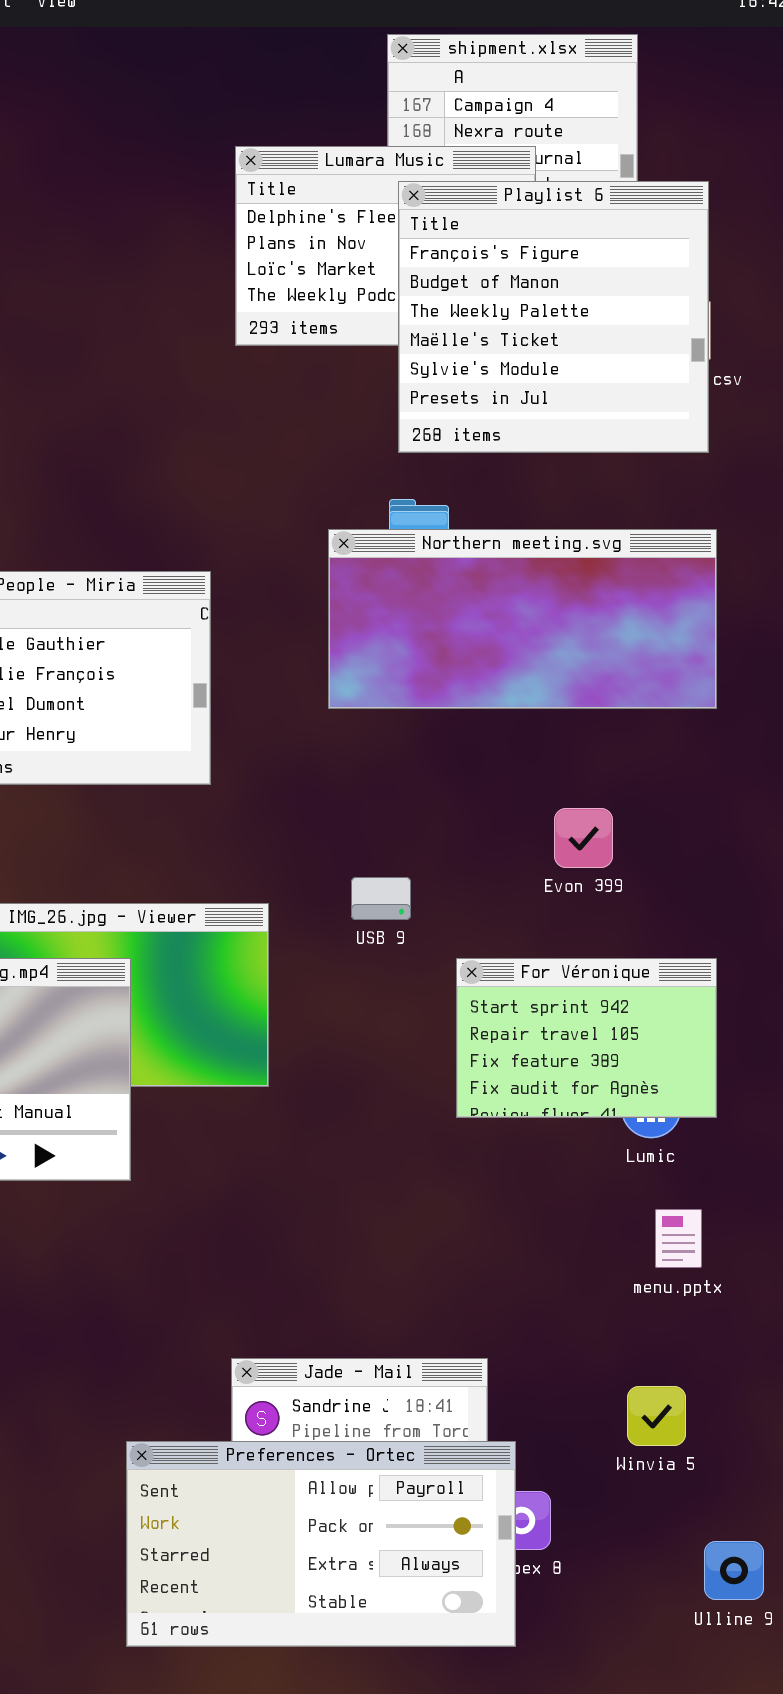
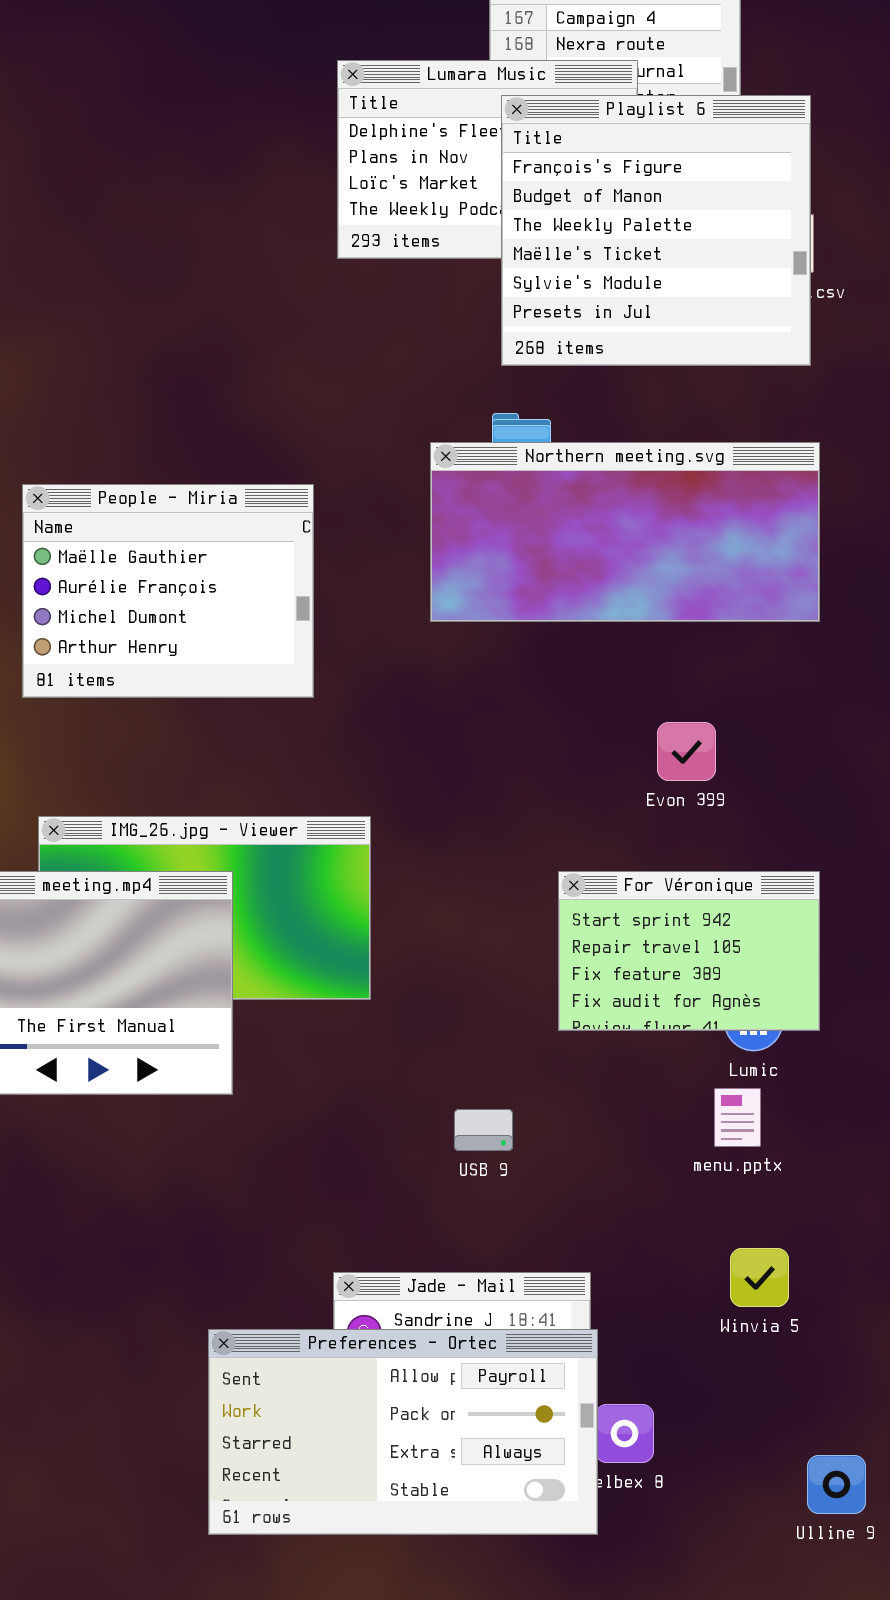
USB 9: [351,877,411,920] -> [454,1109,513,1151], moved
menu.pptx: [655,1209,702,1268] -> [714,1088,761,1147], moved
Winvia 5: [627,1386,686,1446] -> [730,1248,789,1307], moved
Preferences - Ortec: [126,1441,516,1647] -> [208,1329,598,1535], moved

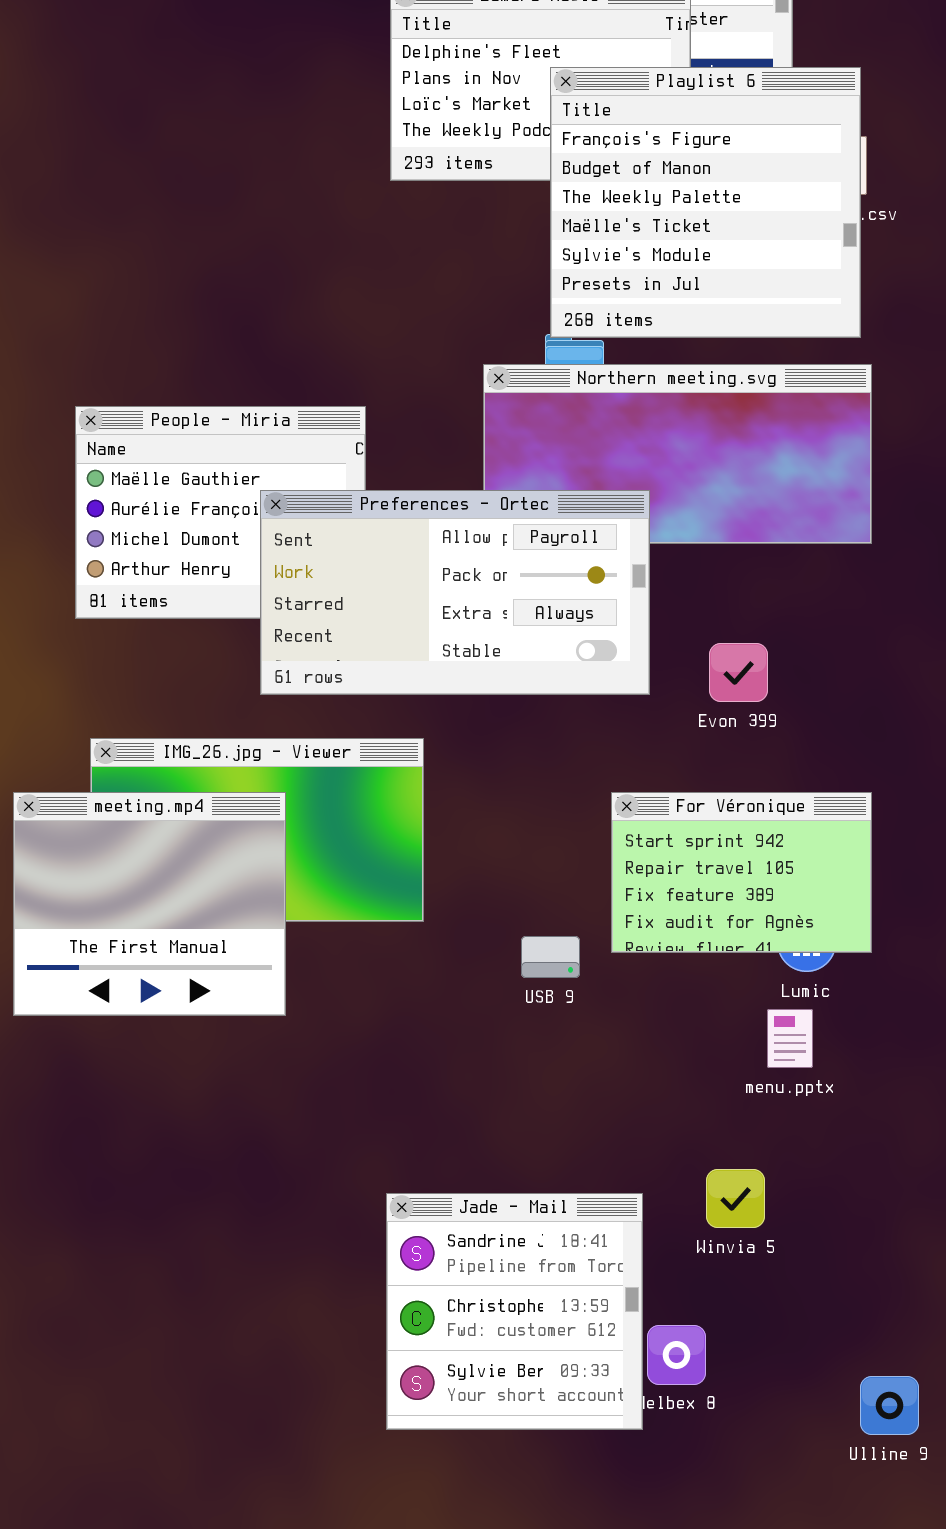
Playlist 6: [501,95,811,366] -> [550,67,861,338], moved
USB 9: [454,1109,513,1151] -> [521,936,580,978], moved
Winvia 5: [730,1248,789,1307] -> [706,1169,765,1228], moved
Preferences - Ortec: [208,1329,598,1535] -> [260,490,650,695], moved

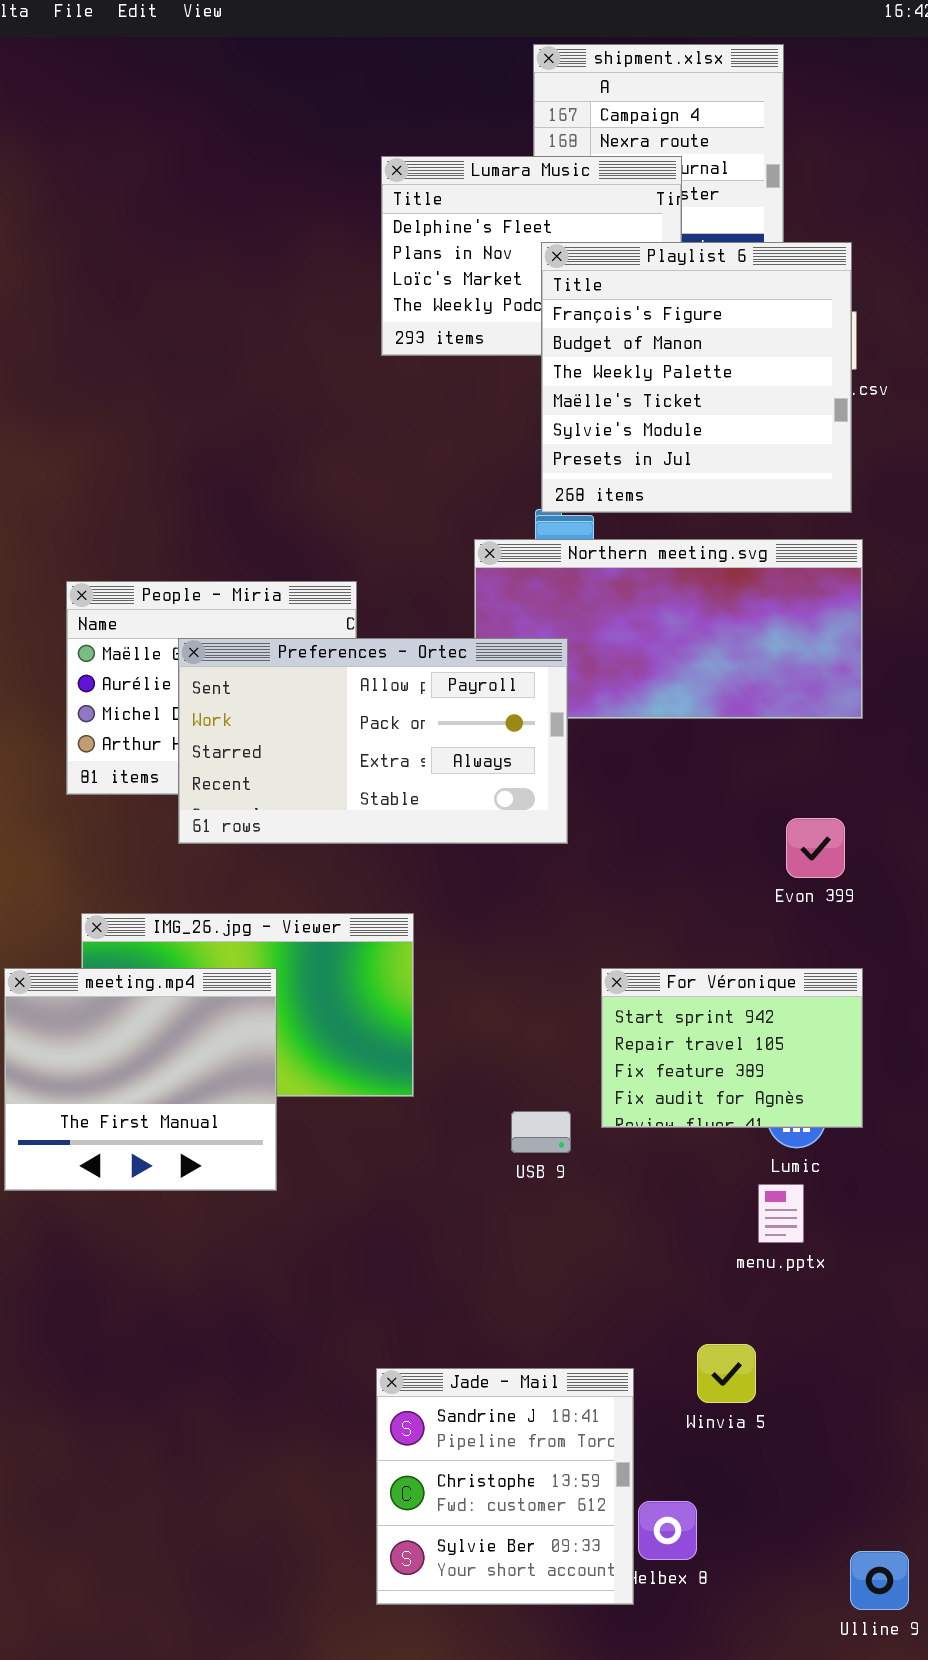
Preferences - Ortec: [260,490,650,695] -> [178,638,568,844], moved
Evon 399: [709,643,768,702] -> [786,818,845,878], moved

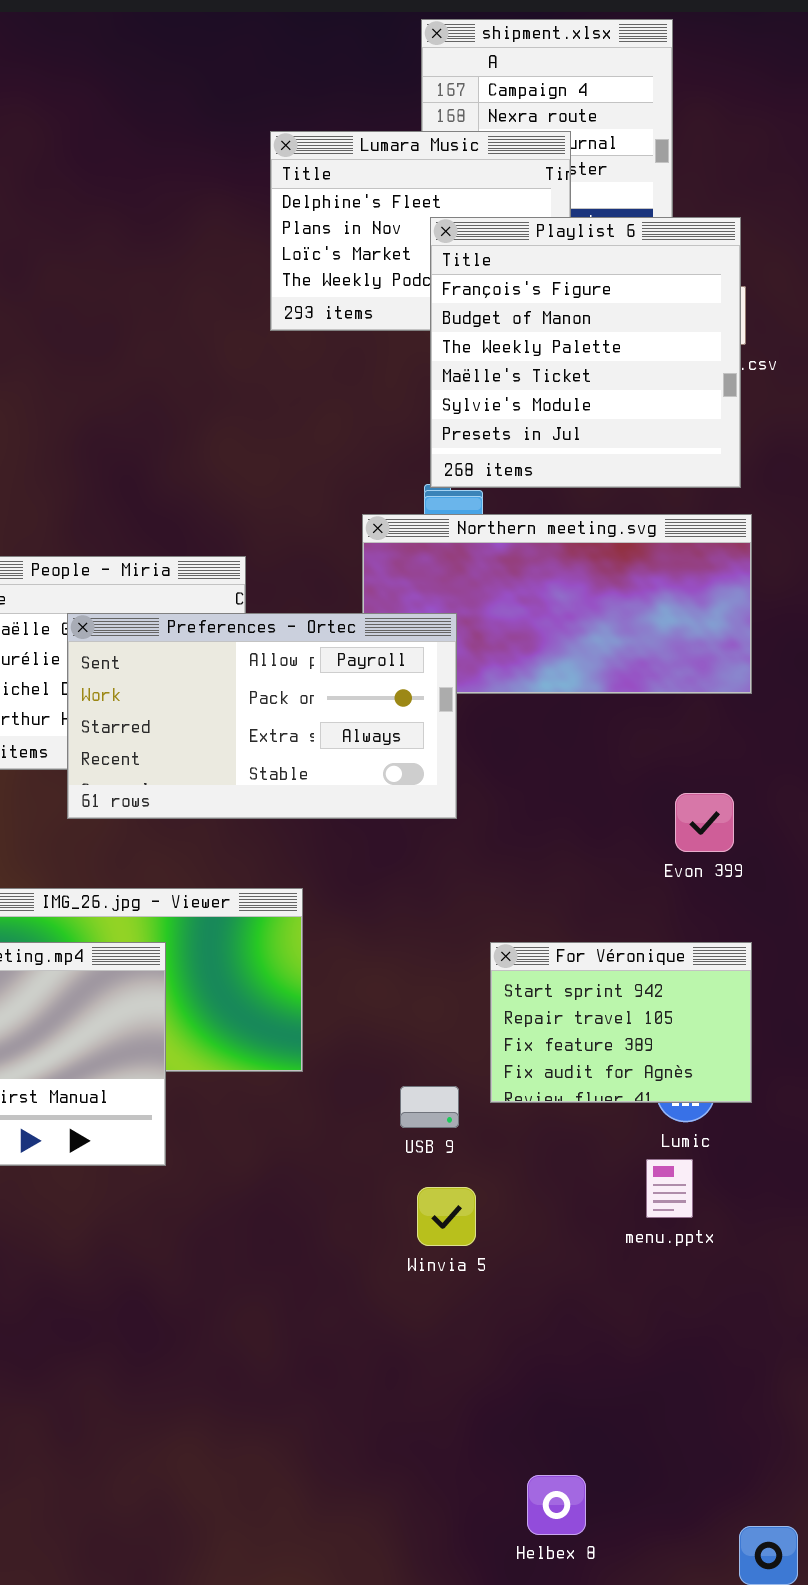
Winvia 5: [697,1344,756,1403] -> [417,1187,476,1246], moved
Jade - Mail: [376,1368,634,1605] -> none, closed

